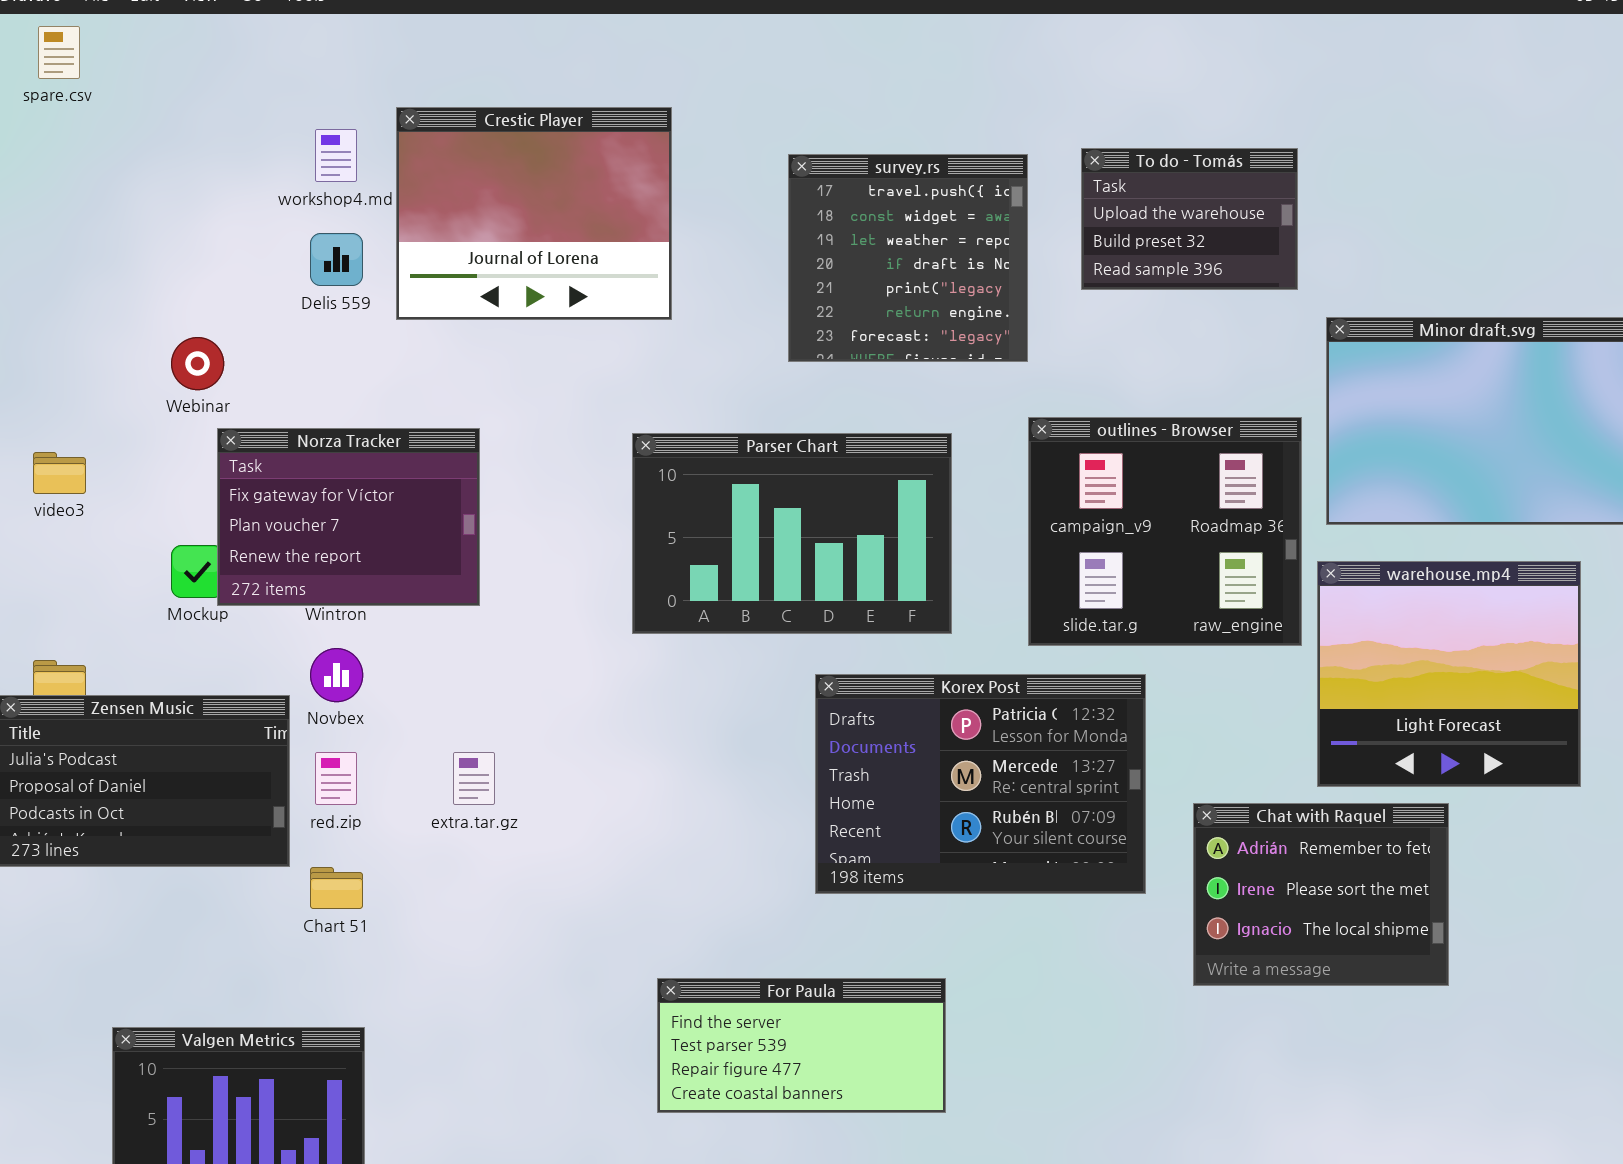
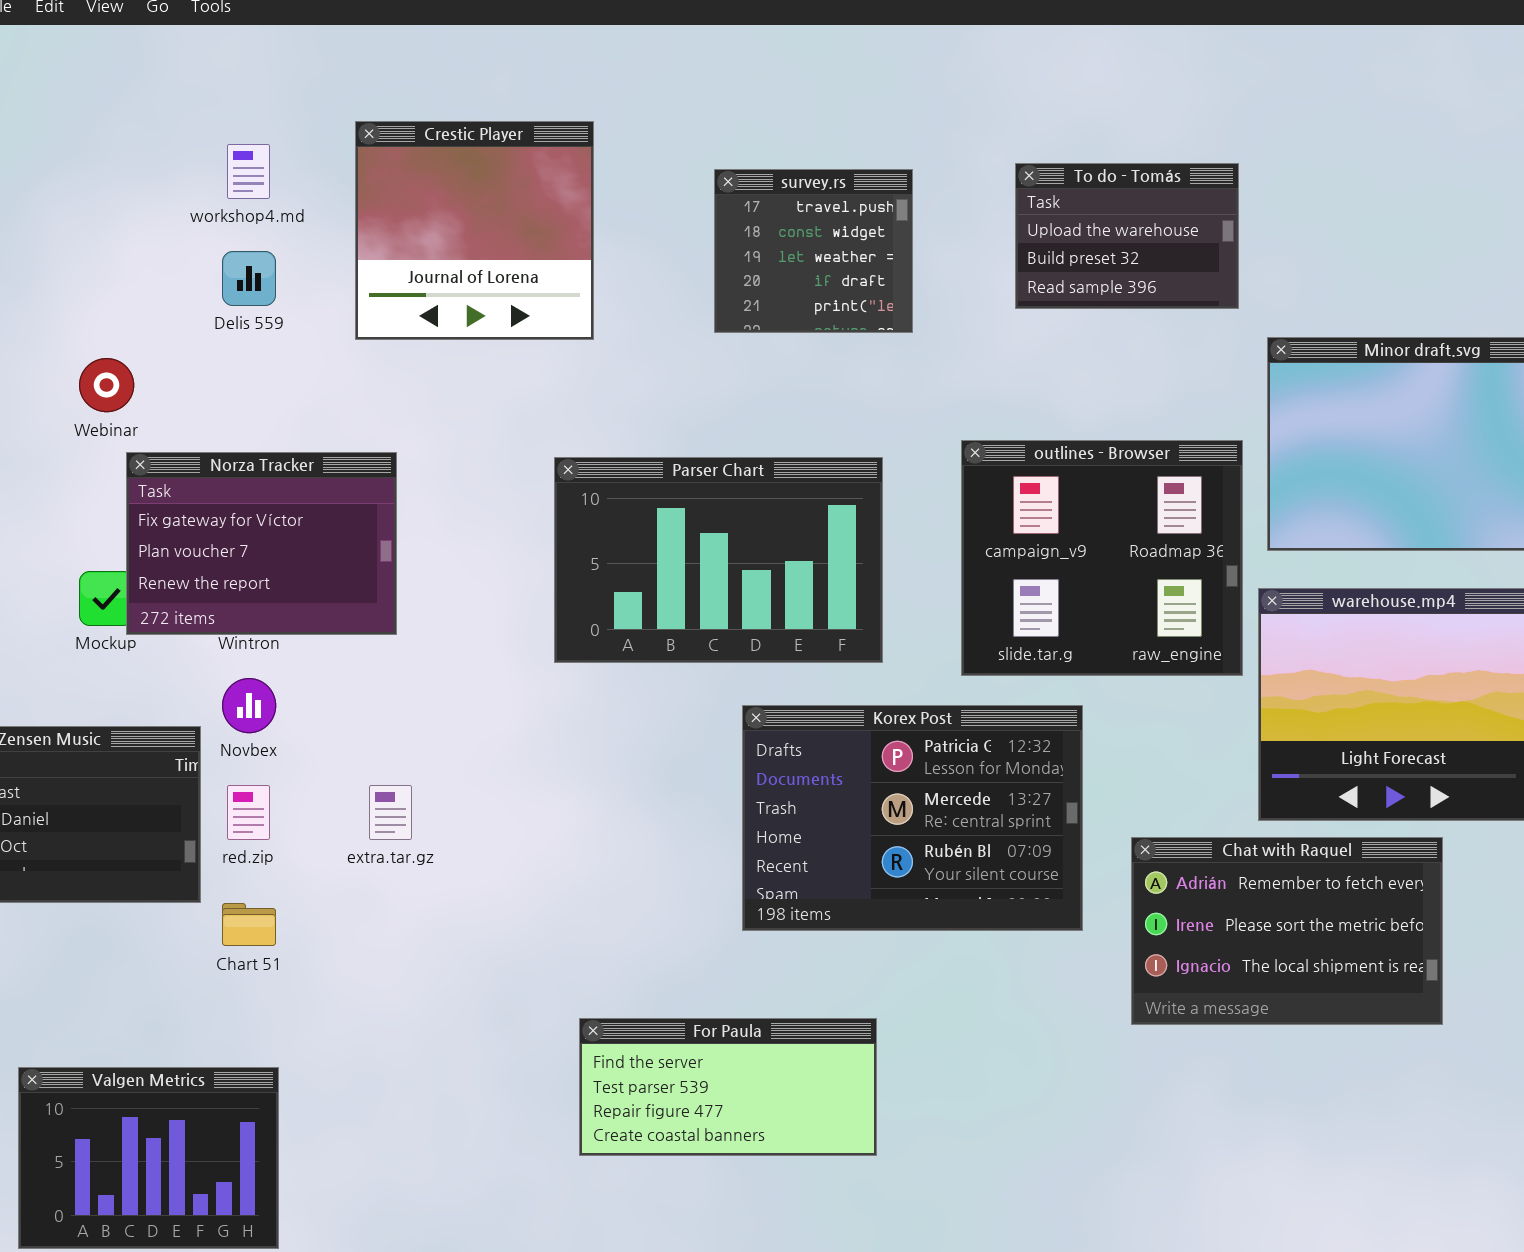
Crestic Player: [396,107,672,320] -> [355,121,594,340], resized
survey.rs: [788,154,1028,362] -> [714,169,913,333], resized
Chat with Raquel: [1193,803,1449,986] -> [1131,837,1443,1025], resized

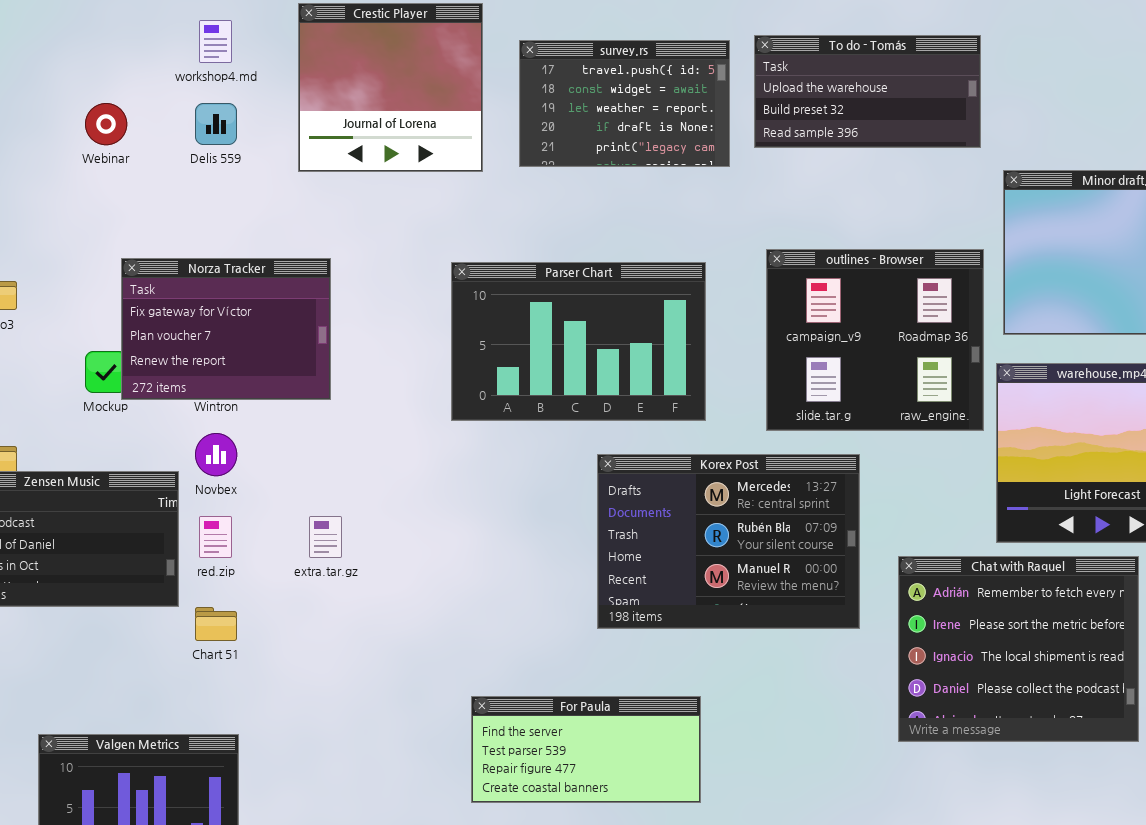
To do - Tomás: [1015,163,1239,309] -> [754,35,981,148], resized
survey.rs: [714,169,913,333] -> [519,40,730,167], resized
Webinar: [79,358,134,412] -> [85,103,127,145], moved
Korex Post: [742,705,1083,931] -> [597,454,860,629], scrolled down 1 row
Chat with Raquel: [1131,837,1443,1025] -> [898,556,1139,742], resized

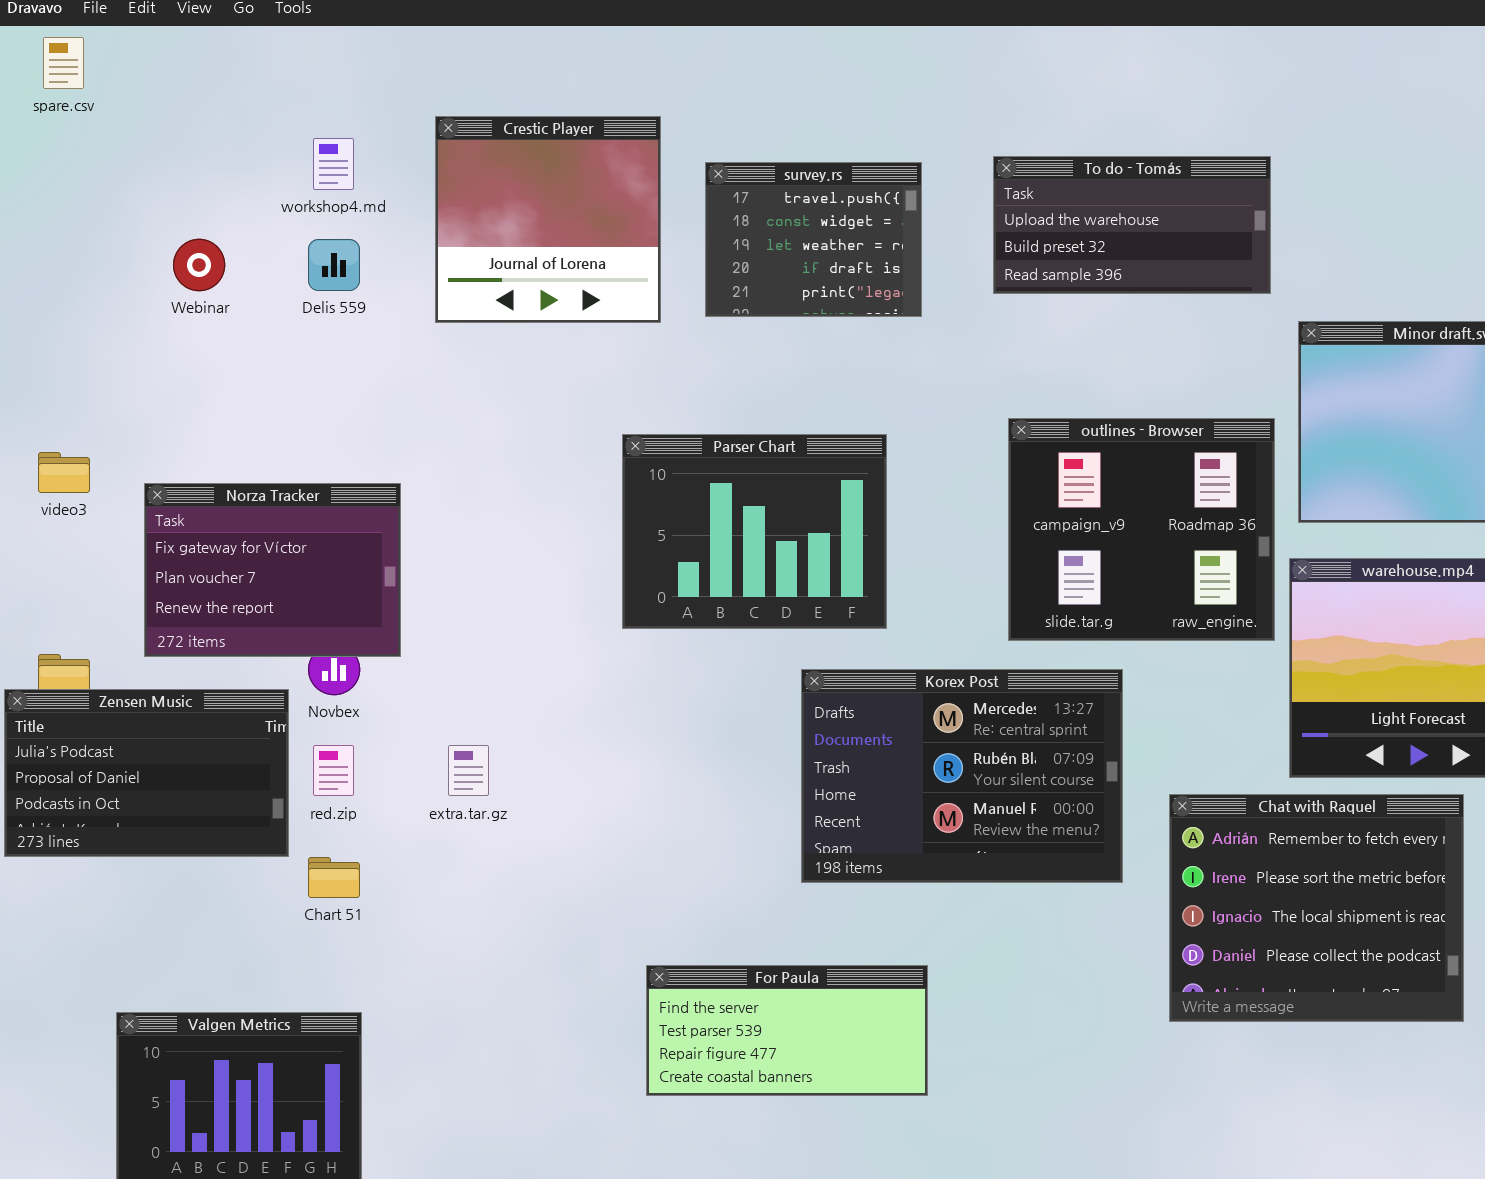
survey.rs: [519,40,730,167] -> [705,162,922,317], resized
Norza Tracker: [121,258,331,400] -> [144,483,401,657], moved
Parser Chart: [451,262,706,421] -> [622,434,887,629], resized

